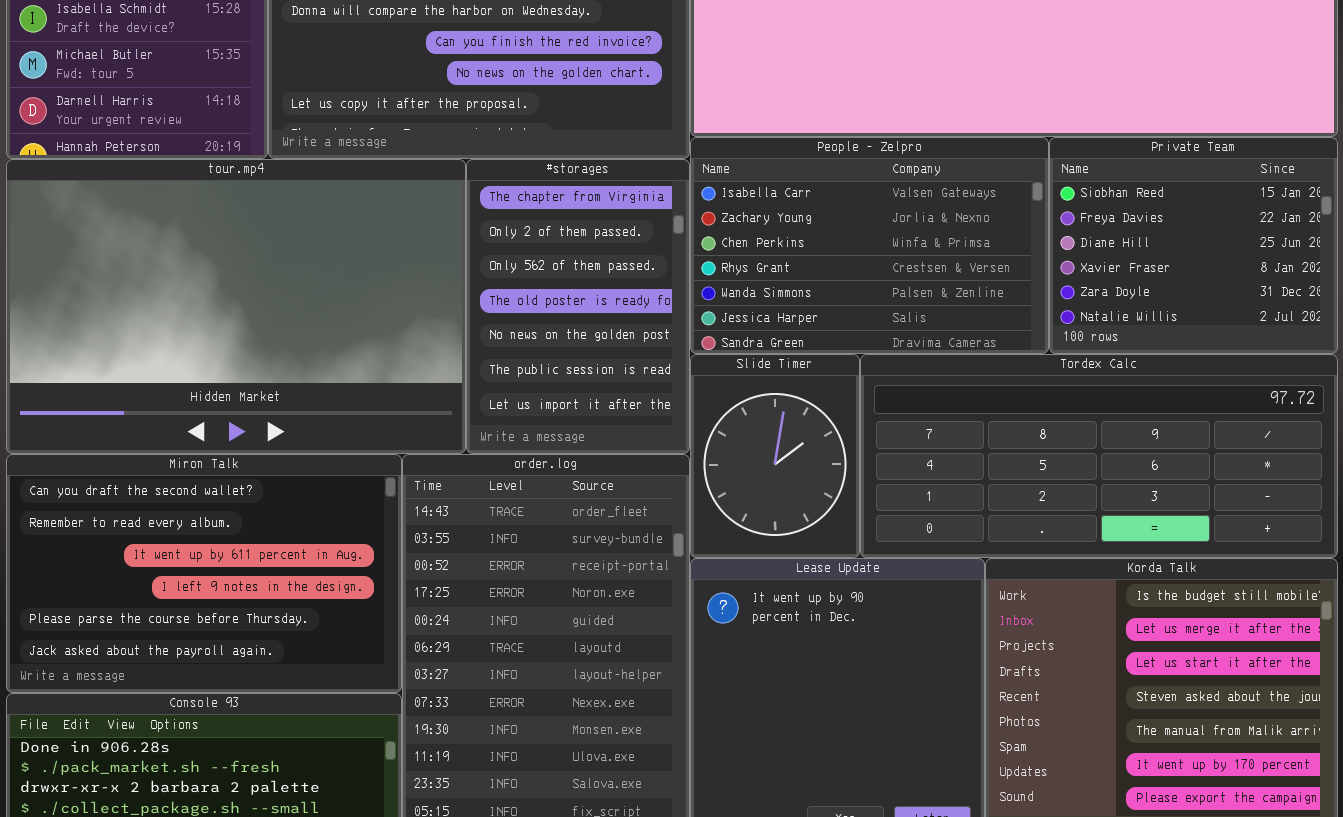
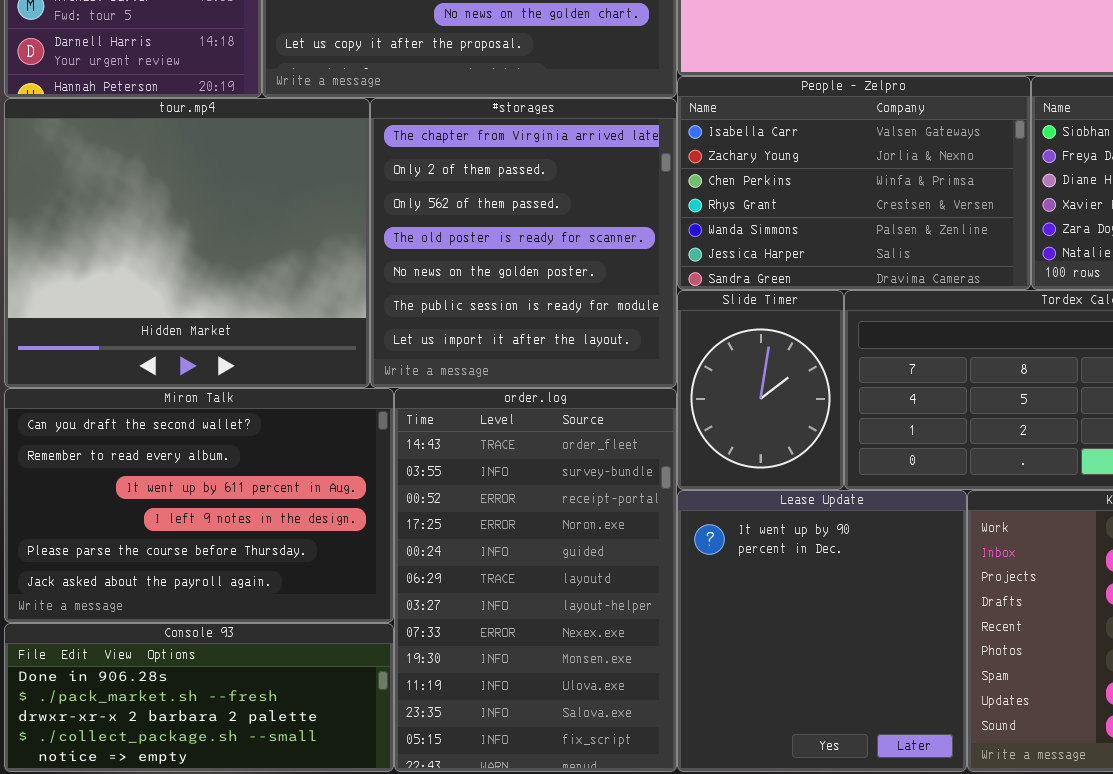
tour.mp4: [6,159,466,454] -> [4,98,370,388], resized
#storages: [466,159,690,454] -> [370,98,677,388], resized

